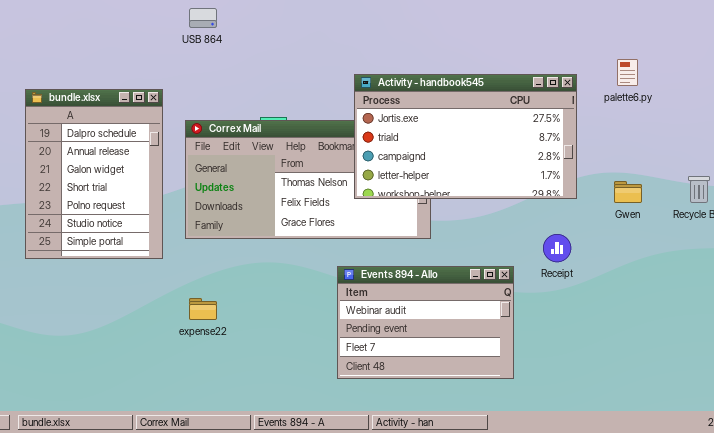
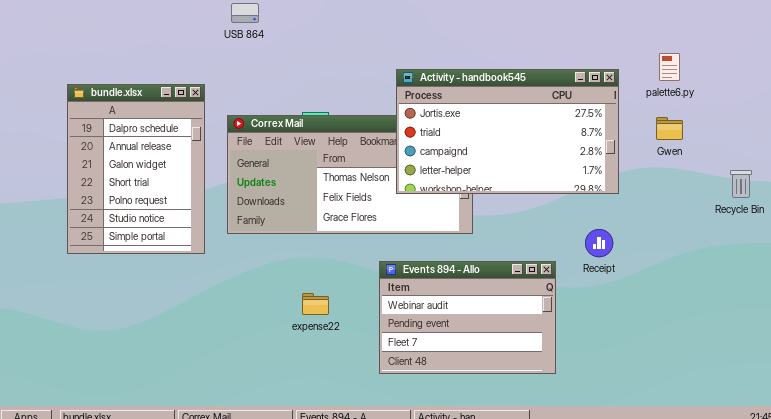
Gwen: [614,181,642,203] -> [656,117,683,140], moved
expense22: [189,298,217,320] -> [302,293,329,315], moved

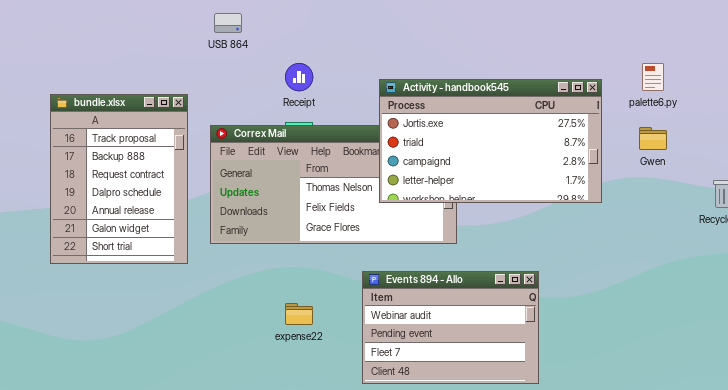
bundle.xlsx: [67,84,205,254] -> [50,94,188,264], scrolled up 3 rows
Receipt: [585,229,613,257] -> [285,63,313,91], moved

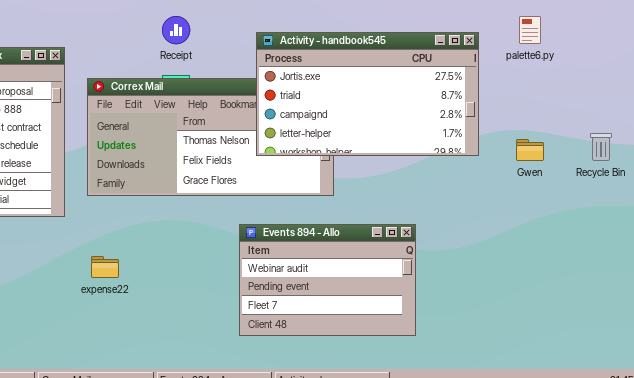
Gwen: [639,127,667,150] -> [516,139,544,161], moved
expense22: [285,303,313,325] -> [91,256,119,278], moved

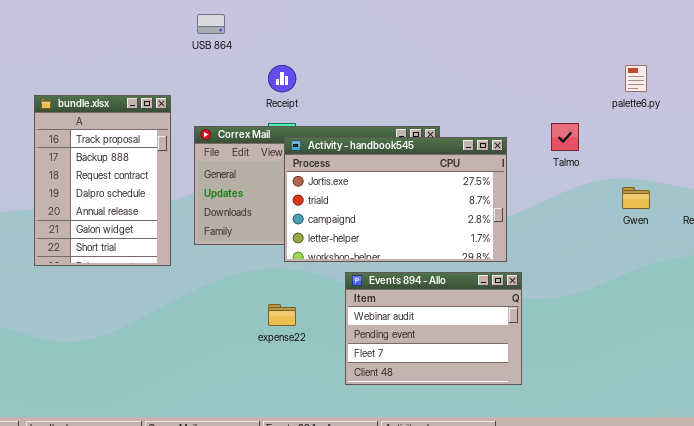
Activity - handbook545: [256,32,479,156] -> [284,137,507,262], moved
expense22: [91,256,119,278] -> [268,304,296,326], moved

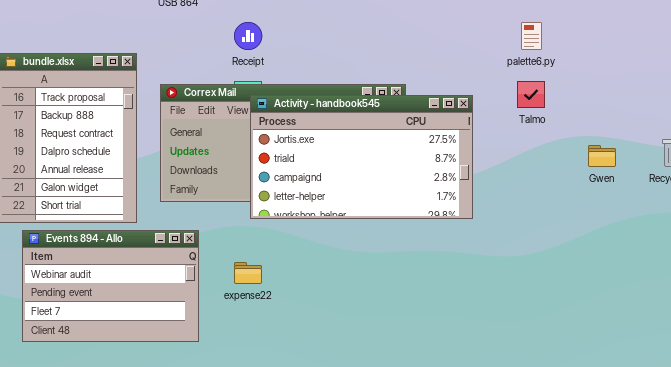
palette6.py: [625,65,647,92] -> [521,22,542,50], moved
Events 894 - Allo: [345,272,522,385] -> [22,230,199,342], moved

